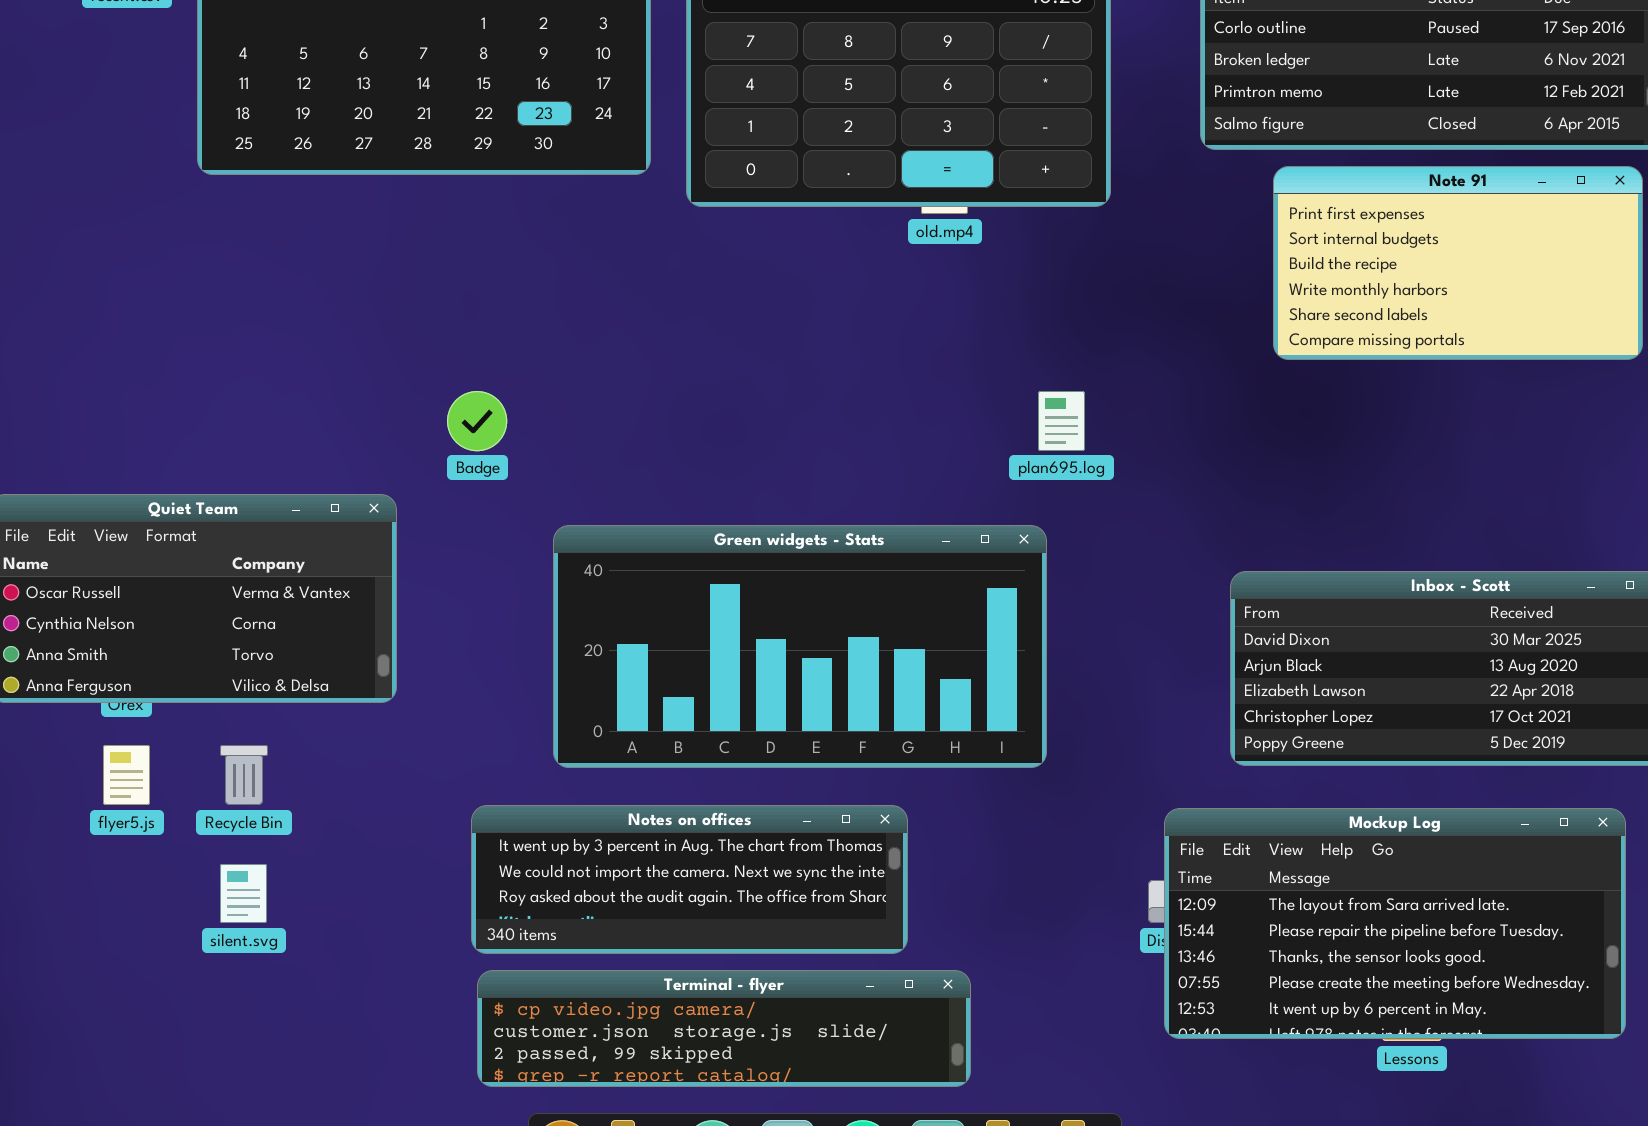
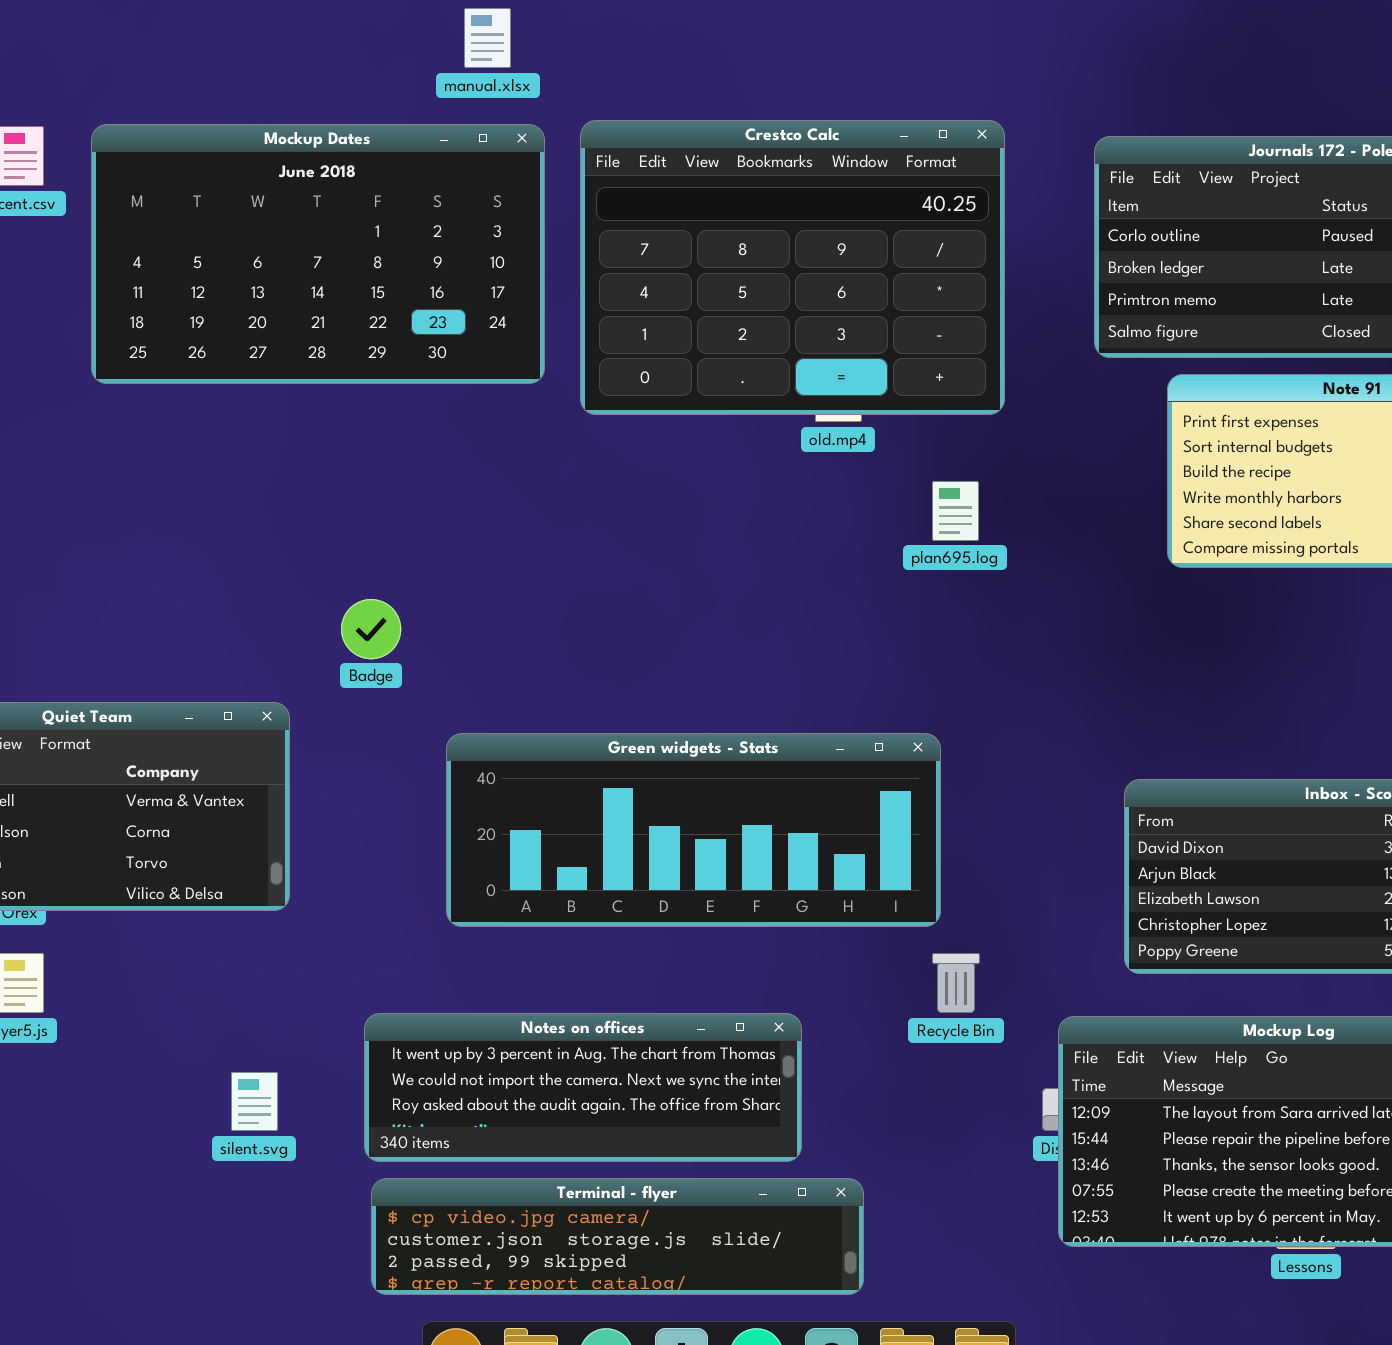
plan695.log: [1038,391,1085,451] -> [932,481,979,541], moved
Green widgets - Stats: [553,525,1047,768] -> [446,733,941,927], resized
Recycle Bin: [220,745,268,805] -> [932,953,980,1013], moved
silent.svg: [220,864,267,923] -> [231,1072,278,1131], moved

